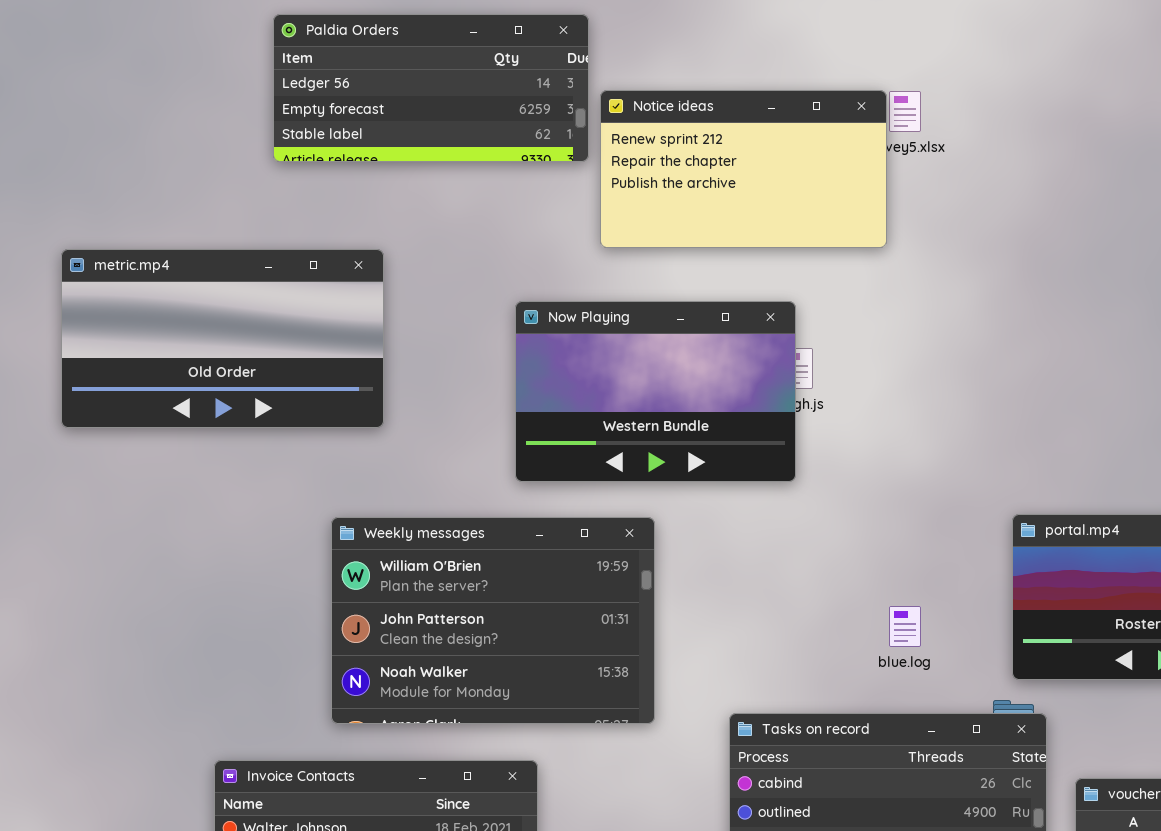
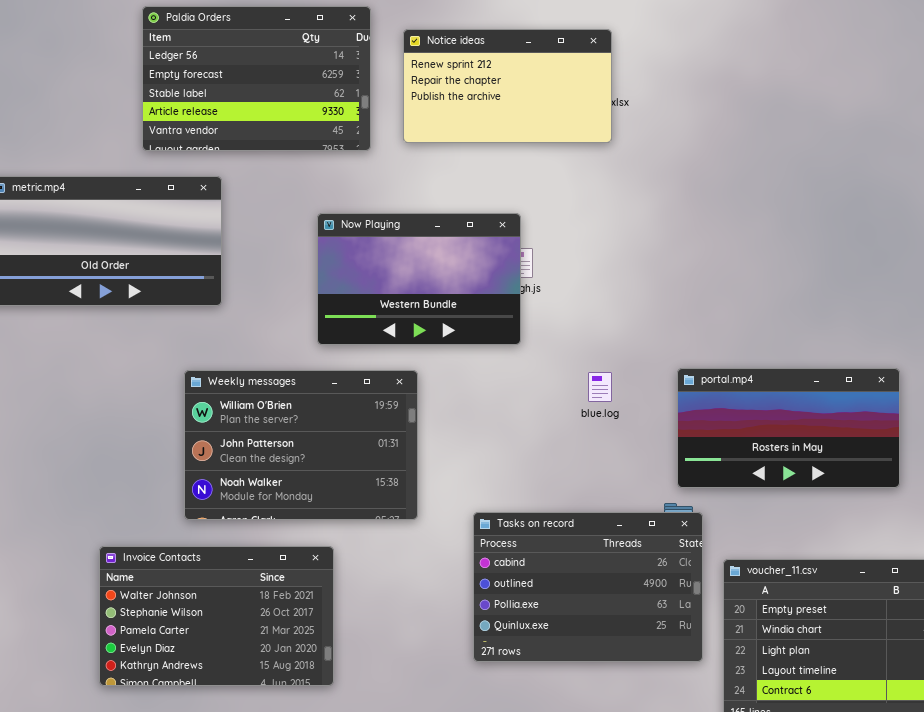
Paldia Orders: [273,14,589,162] -> [142,6,371,151], resized
Notice ideas: [600,90,887,248] -> [403,29,612,143], moved
blue.log: [889,606,921,647] -> [588,372,612,402], moved

